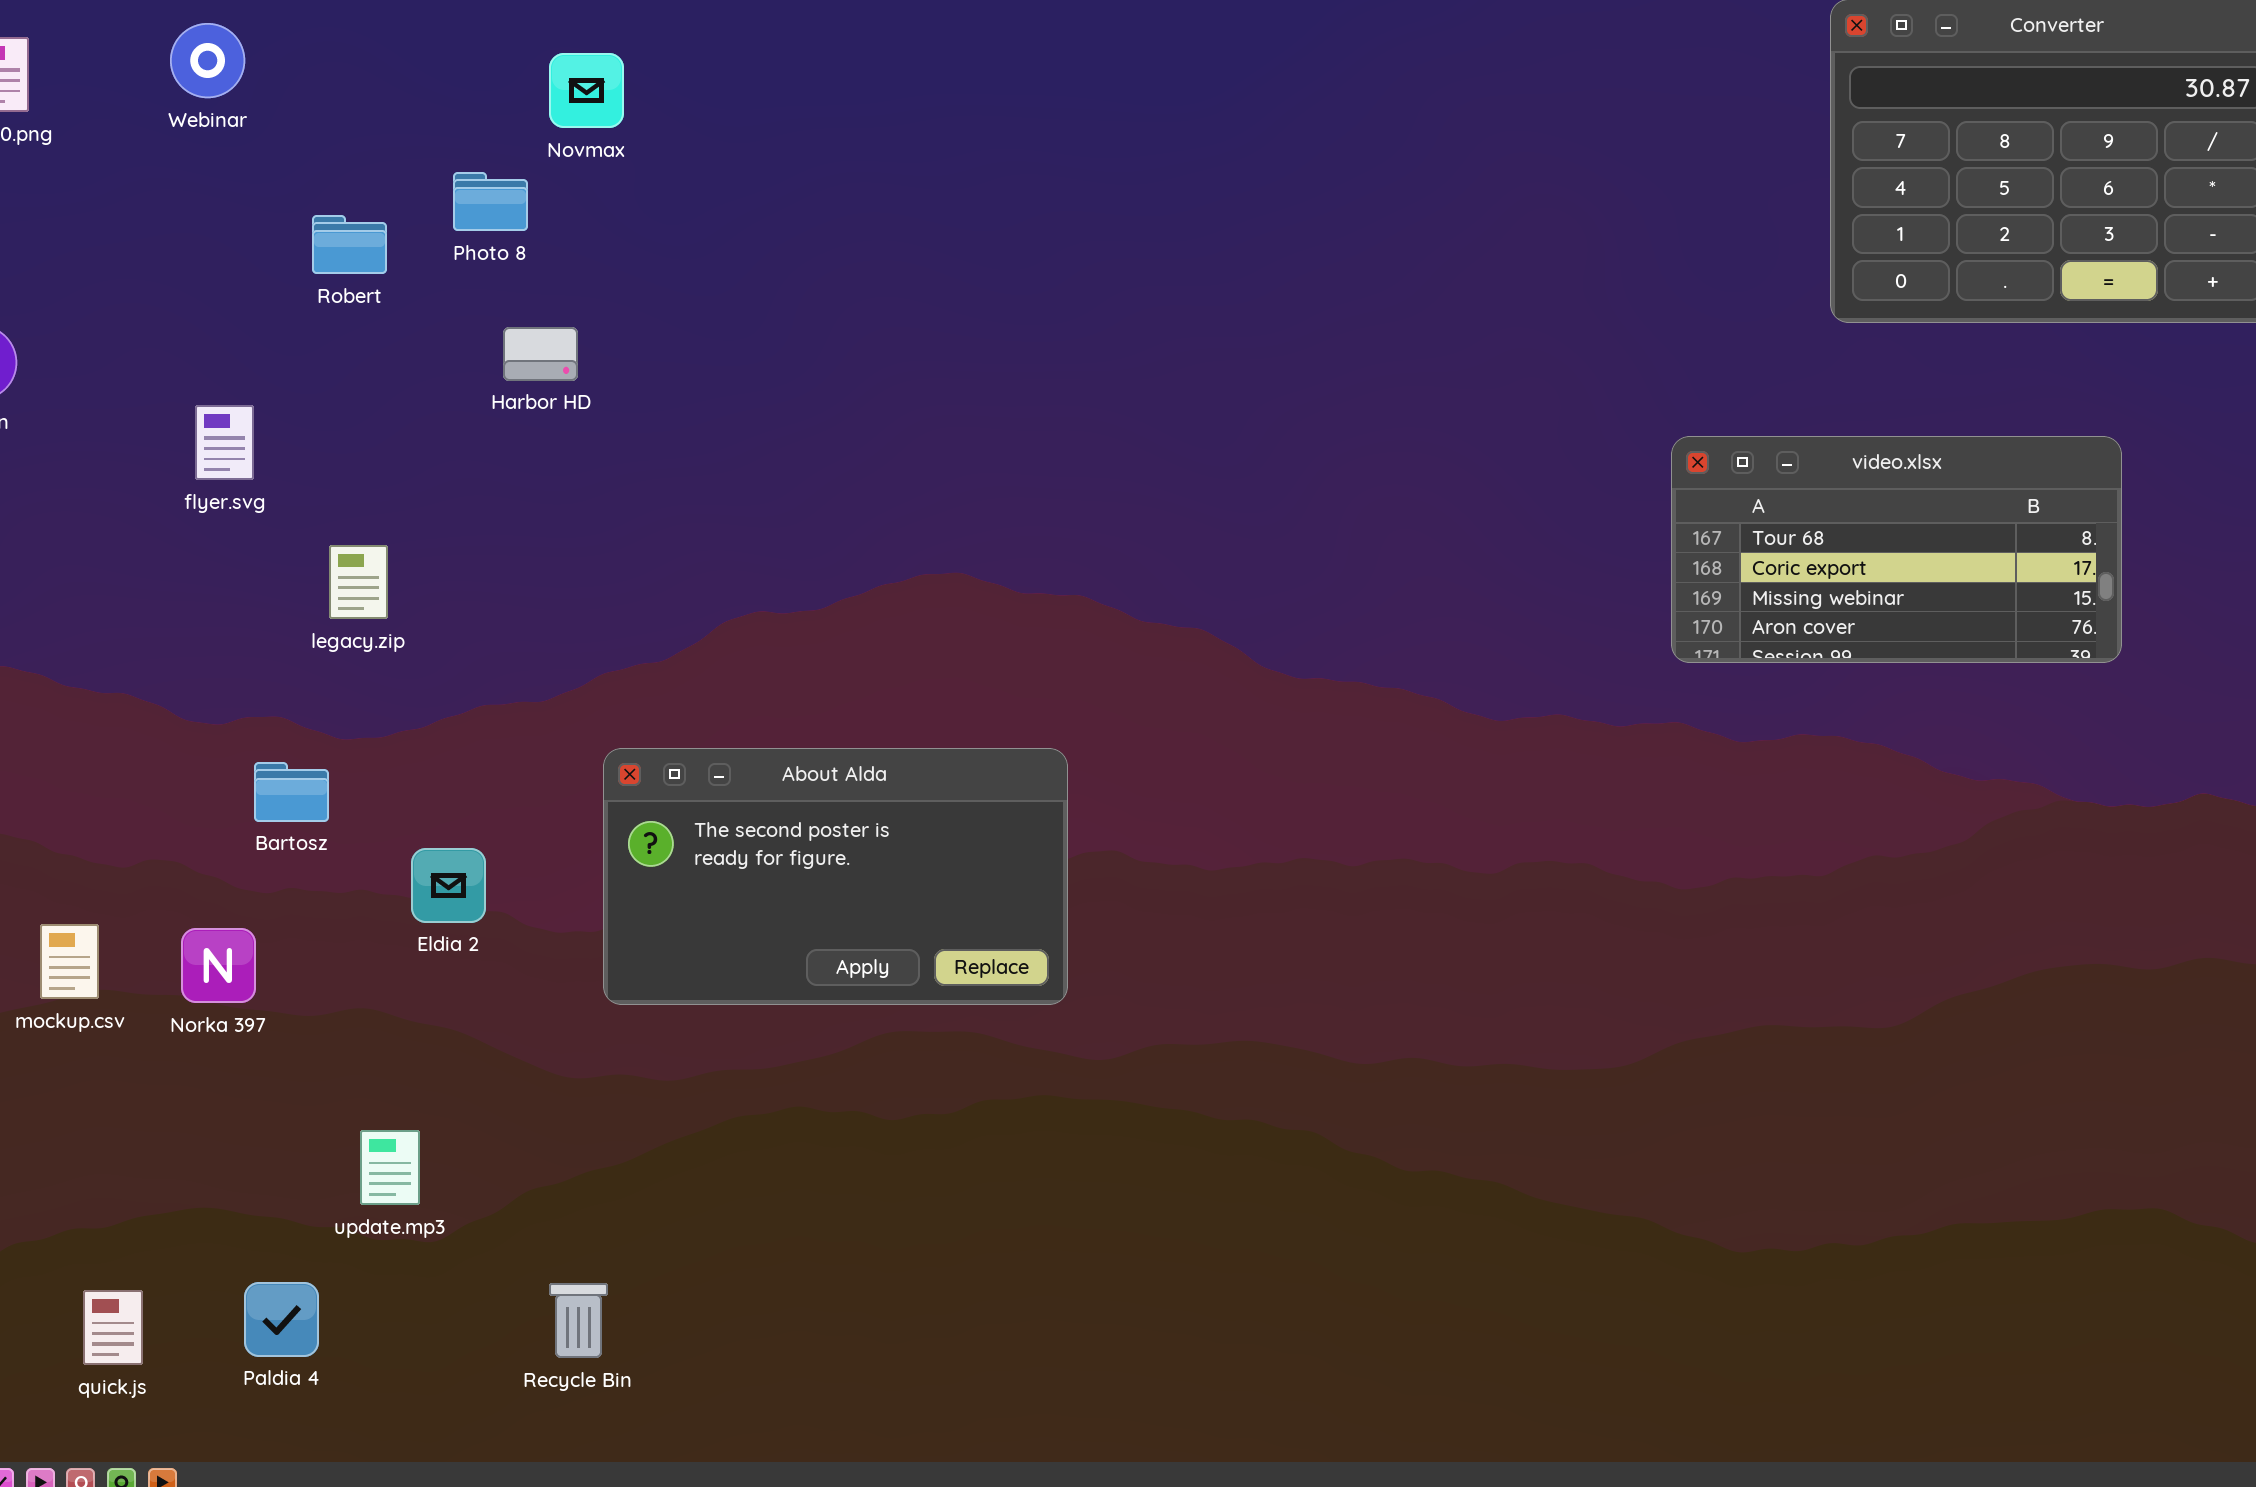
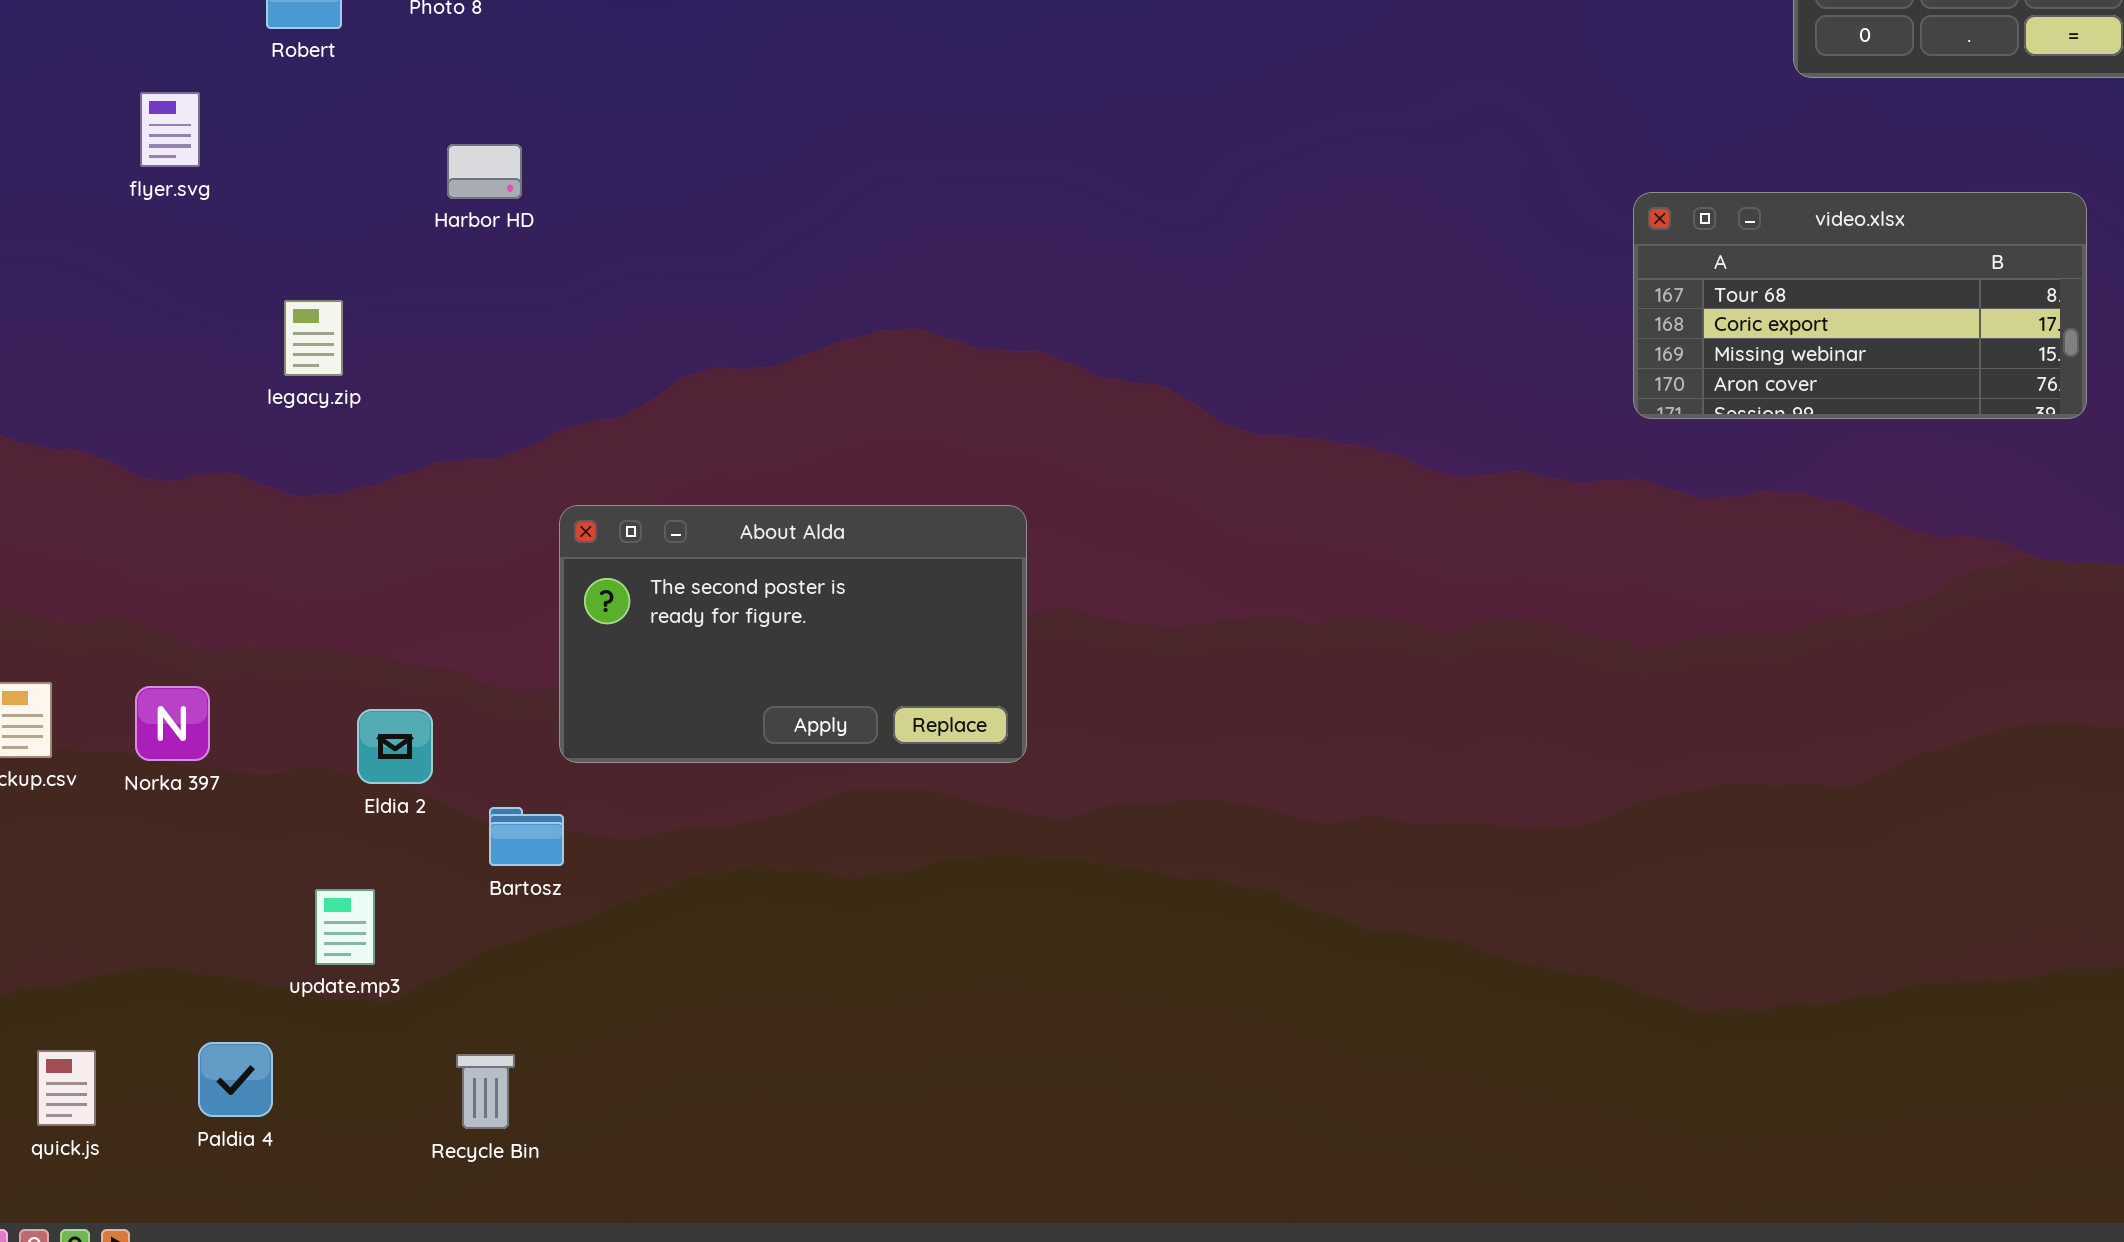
Harbor HD: [503,327,578,381] -> [447,144,522,199], moved
flyer.svg: [195,405,254,480] -> [140,92,200,167], moved
Bartosz: [254,762,329,822] -> [489,807,564,866], moved
Eldia 2: [411,848,486,923] -> [357,709,433,784], moved
Recycle Bin: [549,1283,608,1358] -> [456,1054,515,1129], moved

